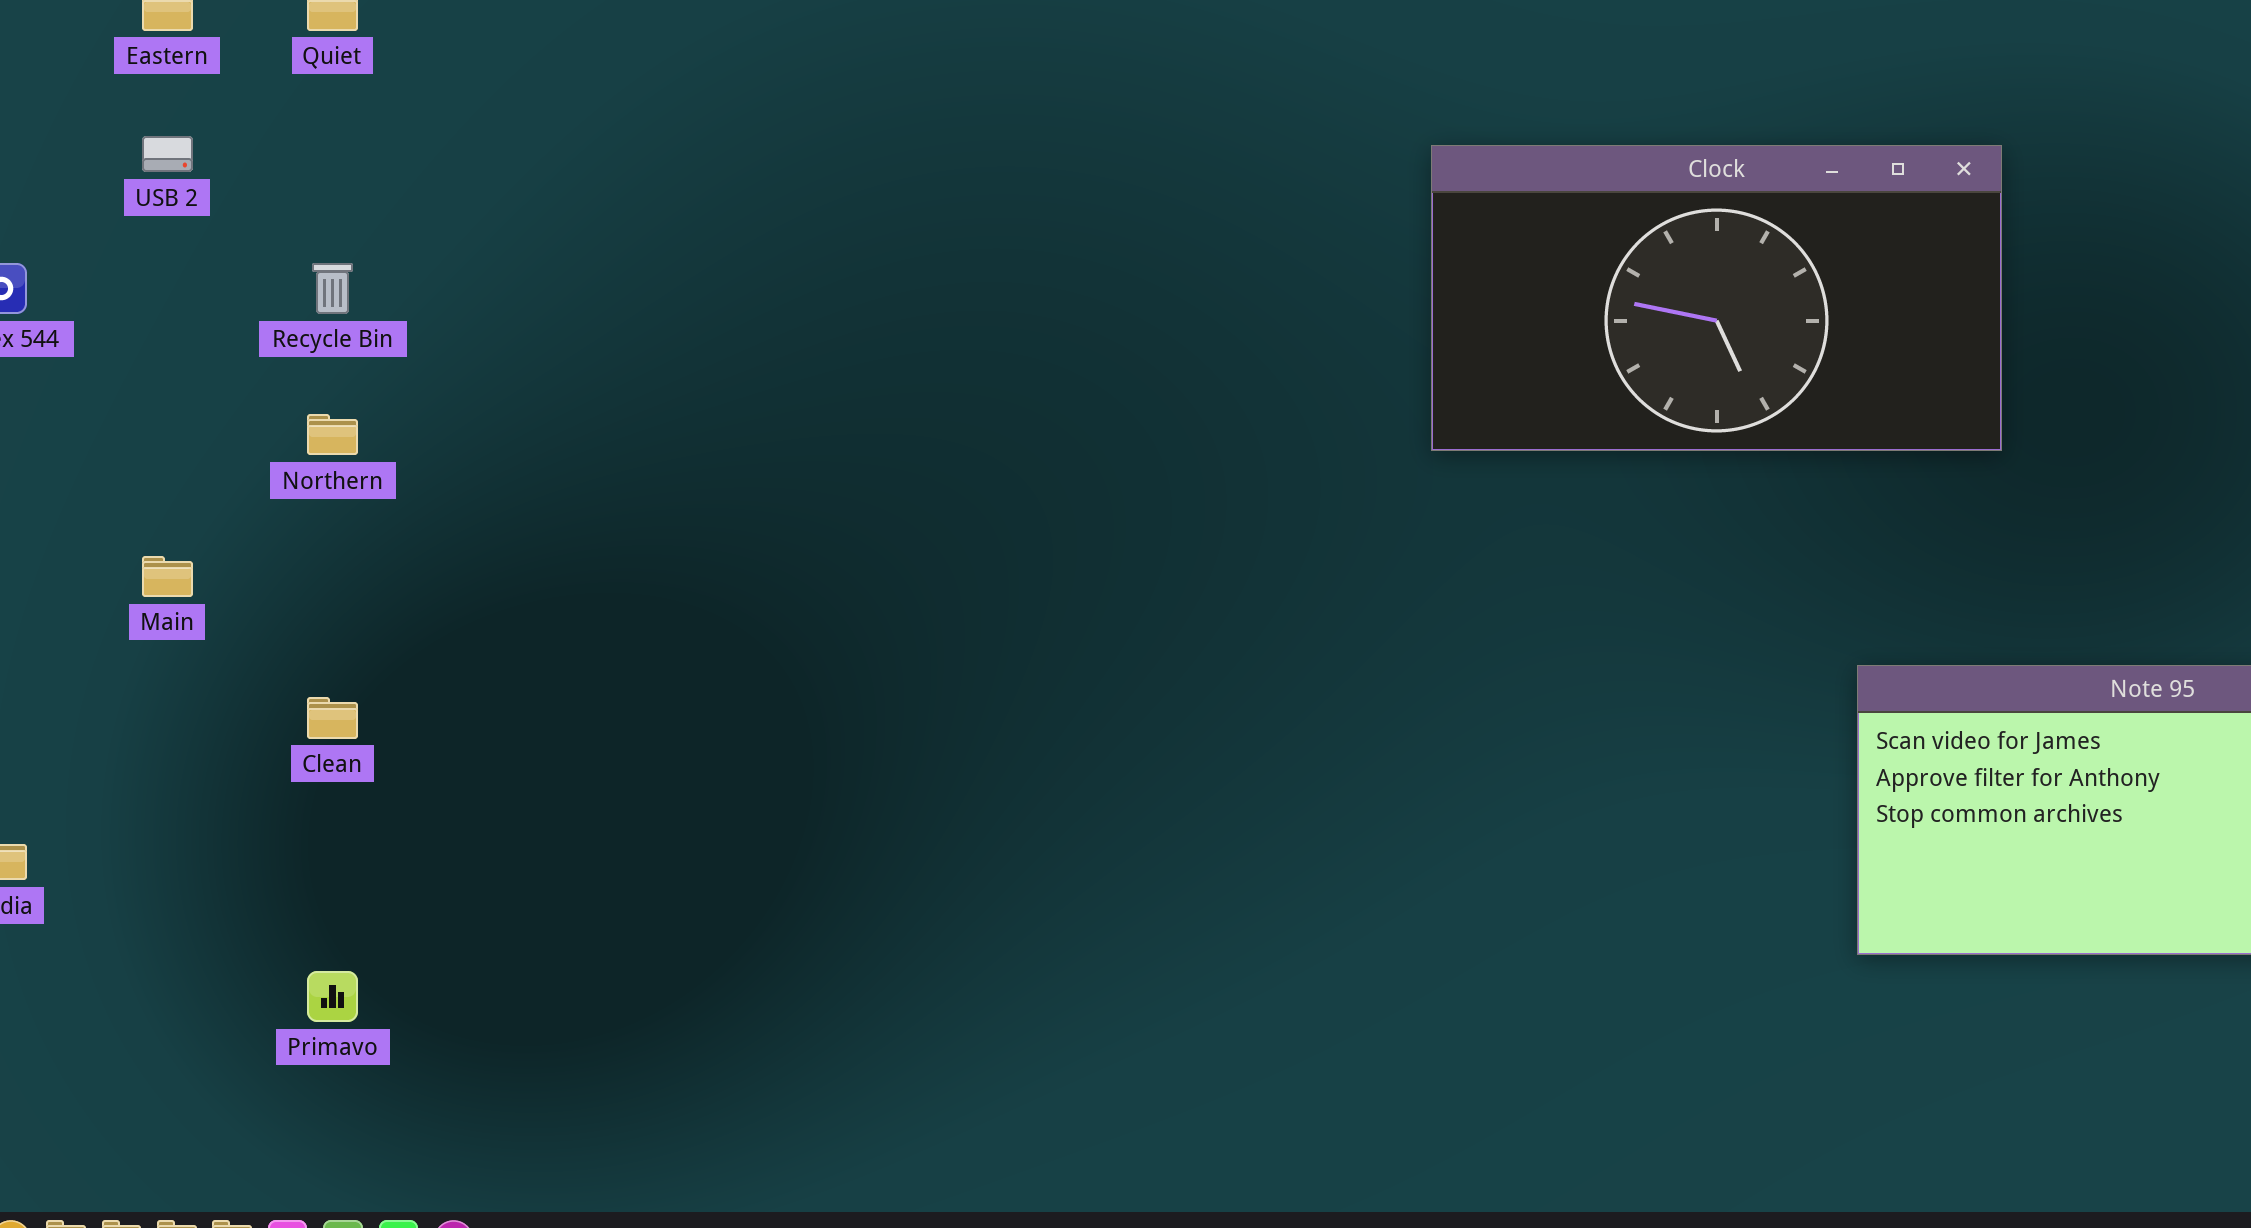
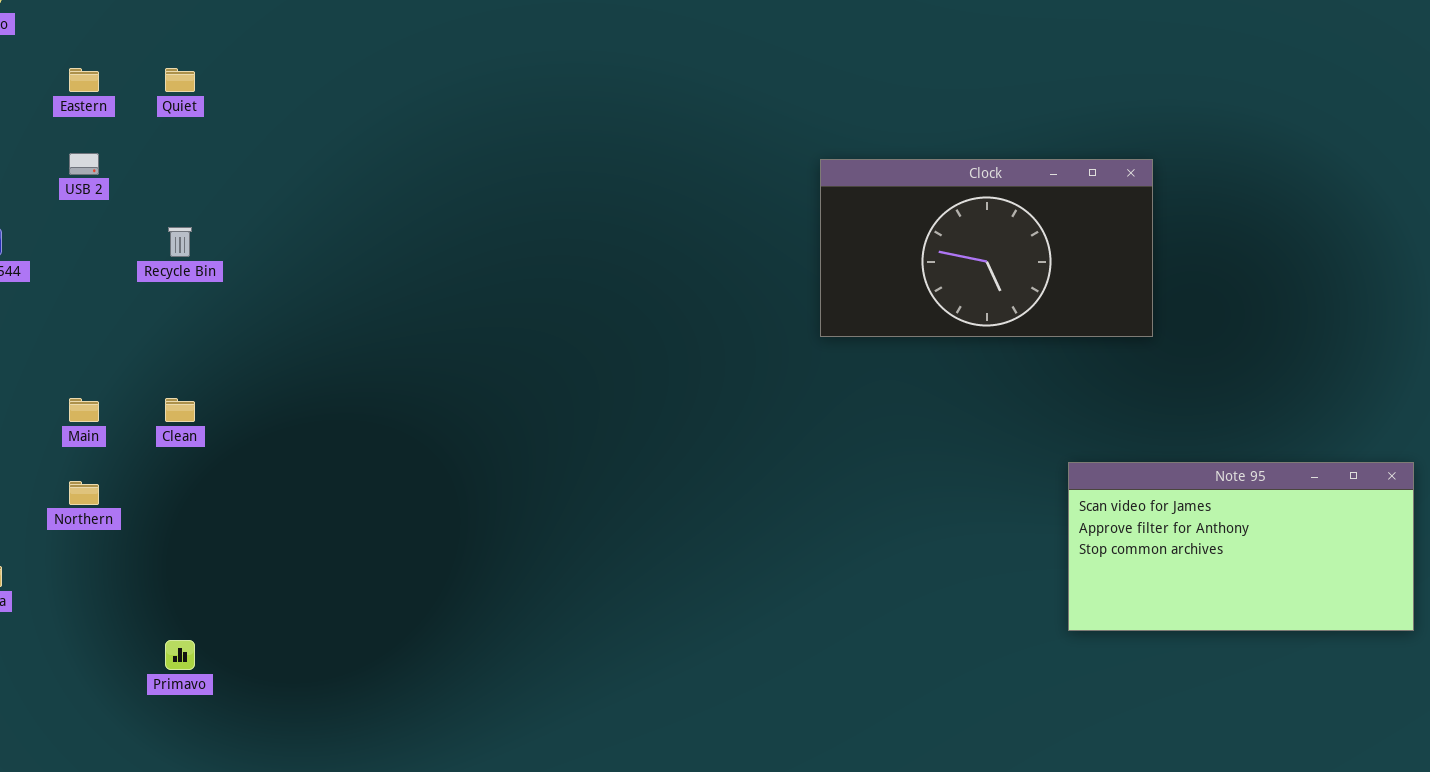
Northern: [307,414,358,455] -> [69,481,99,505], moved
Clean: [307,697,358,739] -> [165,398,195,422], moved

